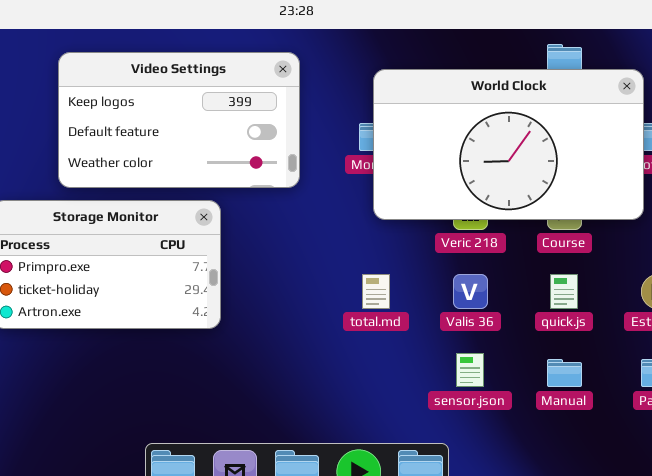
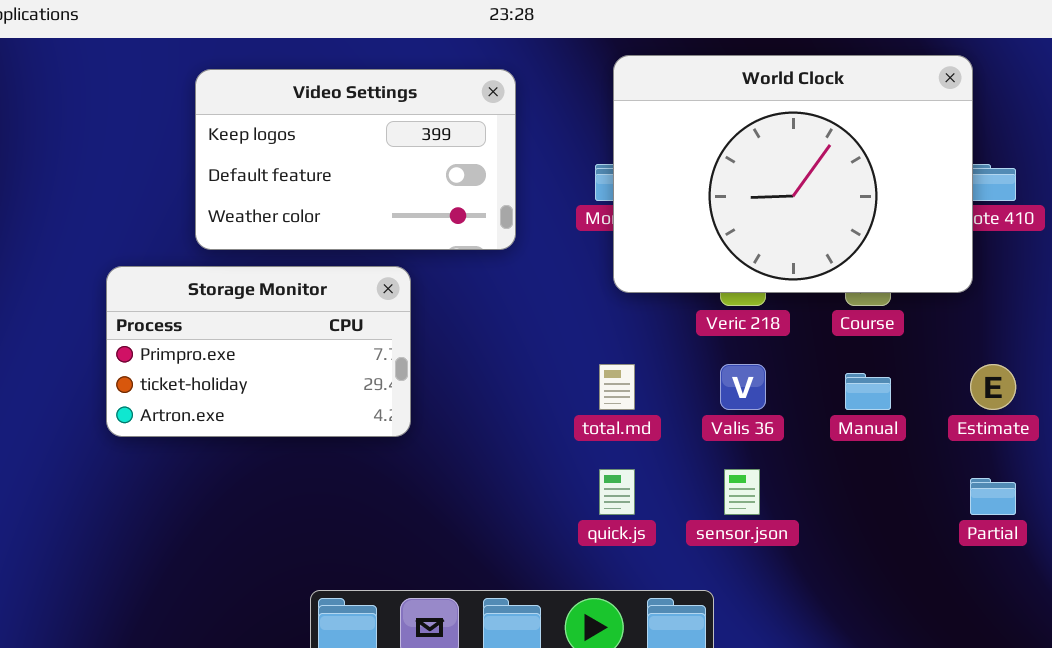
World Clock: [373,69,644,220] -> [613,55,973,293], resized
quick.js: [550,274,578,309] -> [599,469,635,515], moved
Manual: [547,359,582,387] -> [845,373,891,410], moved

